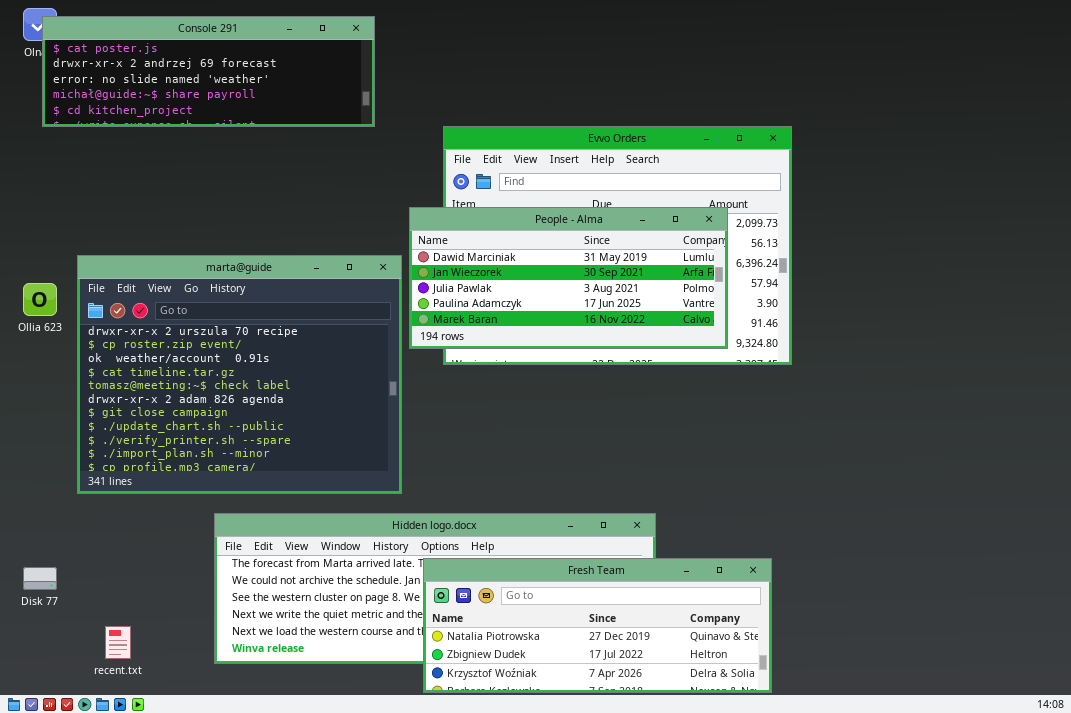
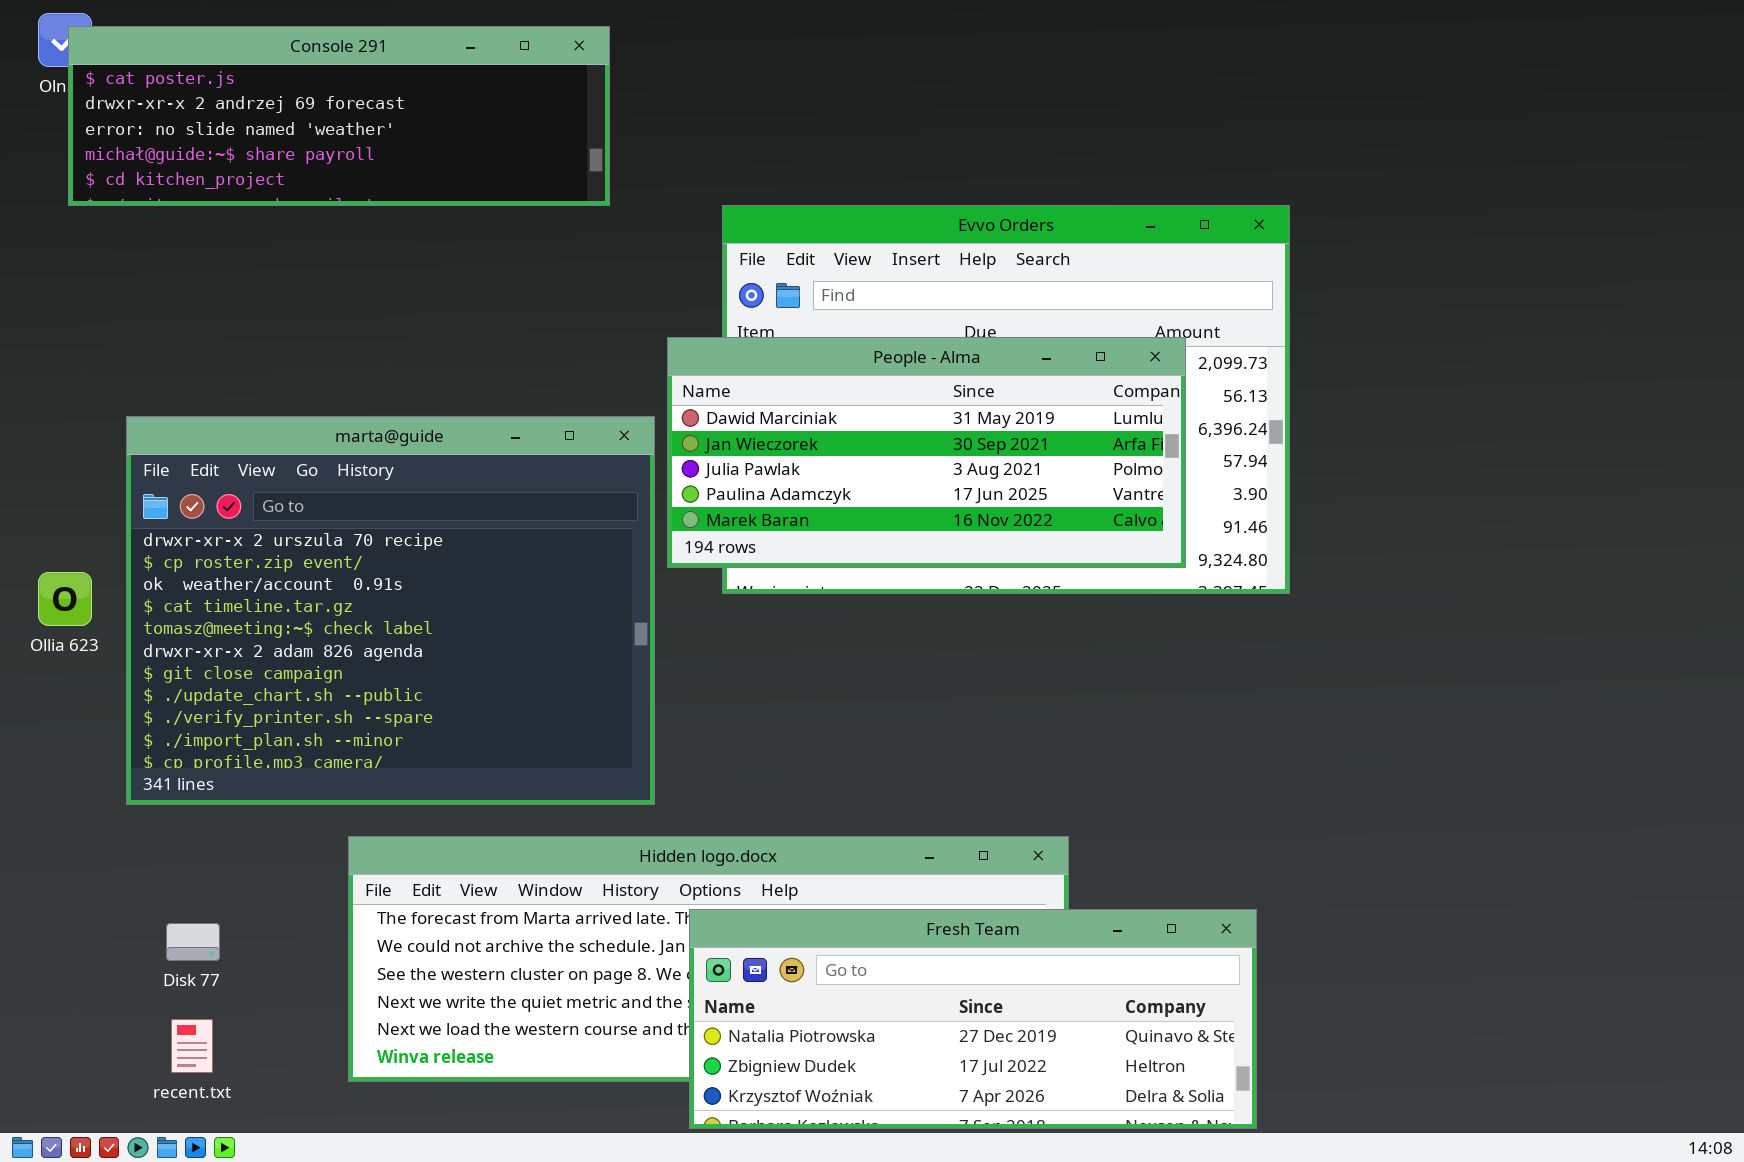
Ollia 623: [23,283,57,316] -> [38,572,92,626], moved
Disk 77: [23,567,57,590] -> [166,923,220,961], moved

